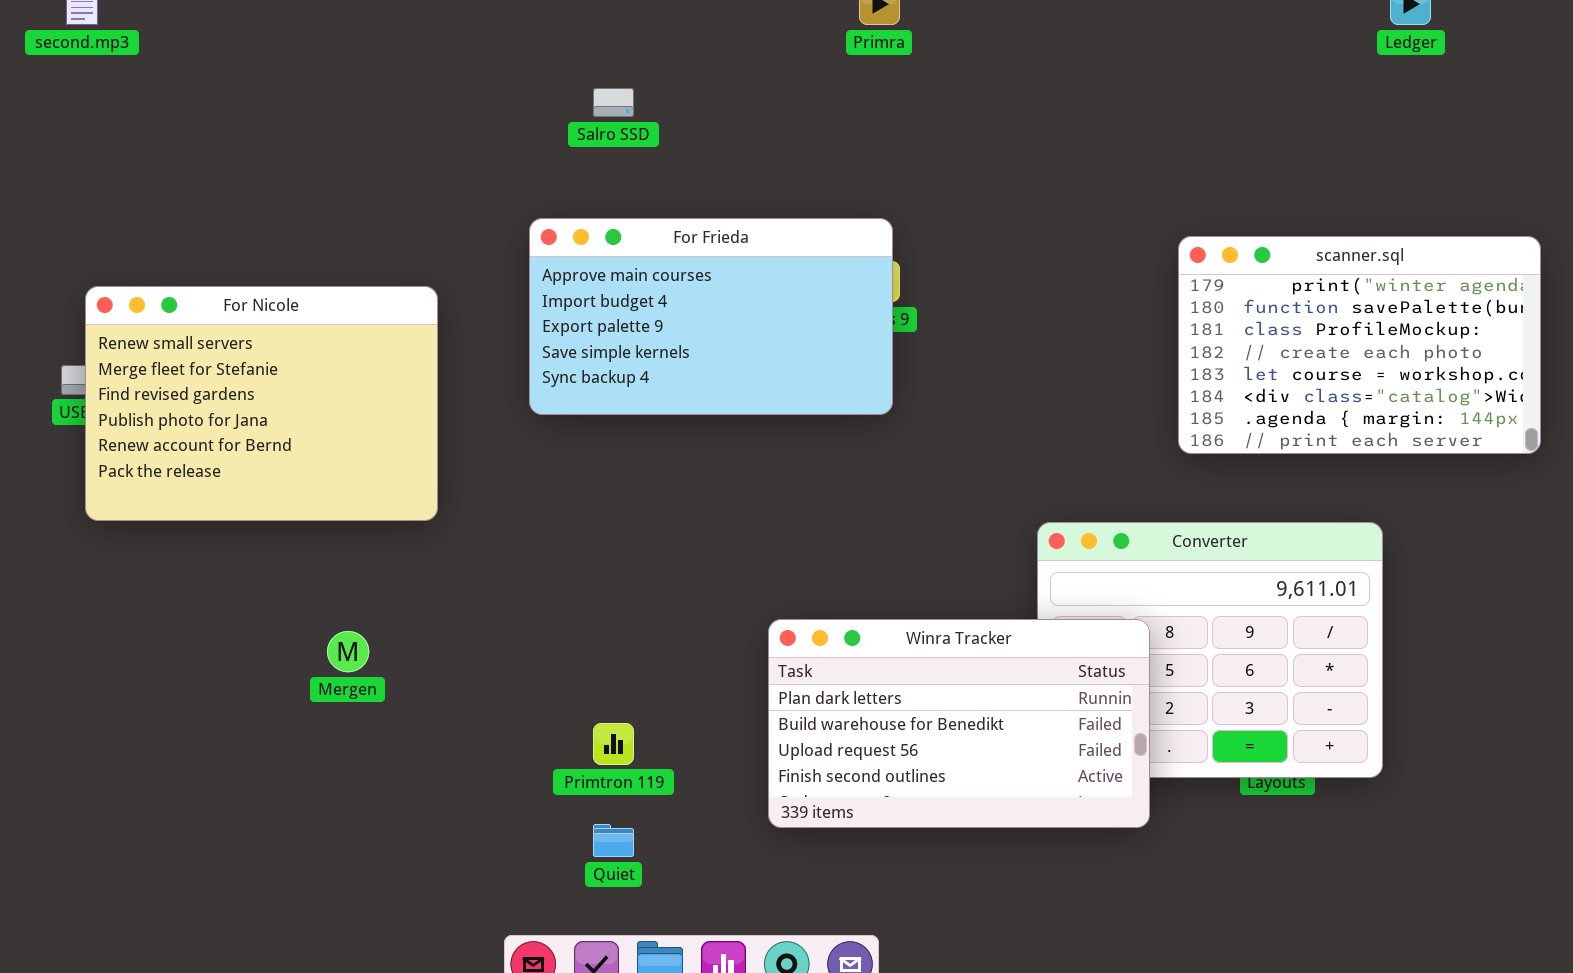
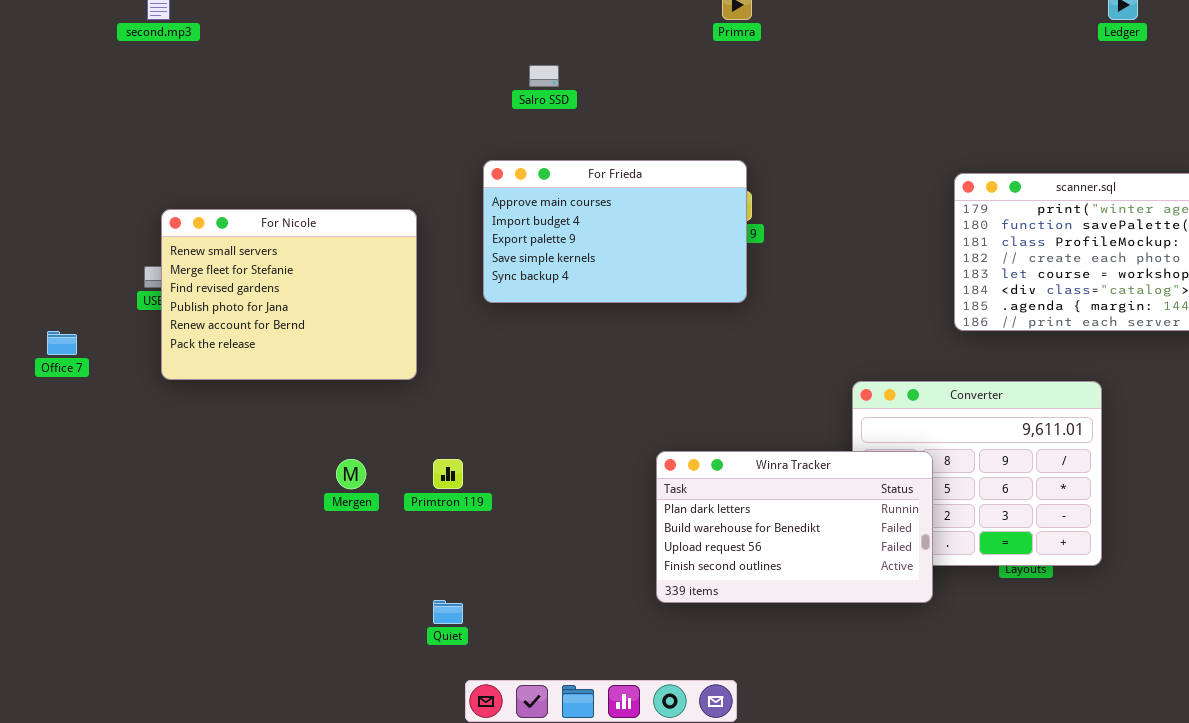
Primtron 119: [593,723,634,765] -> [433,459,463,489], moved
Quiet: [593,824,634,857] -> [433,600,463,624], moved

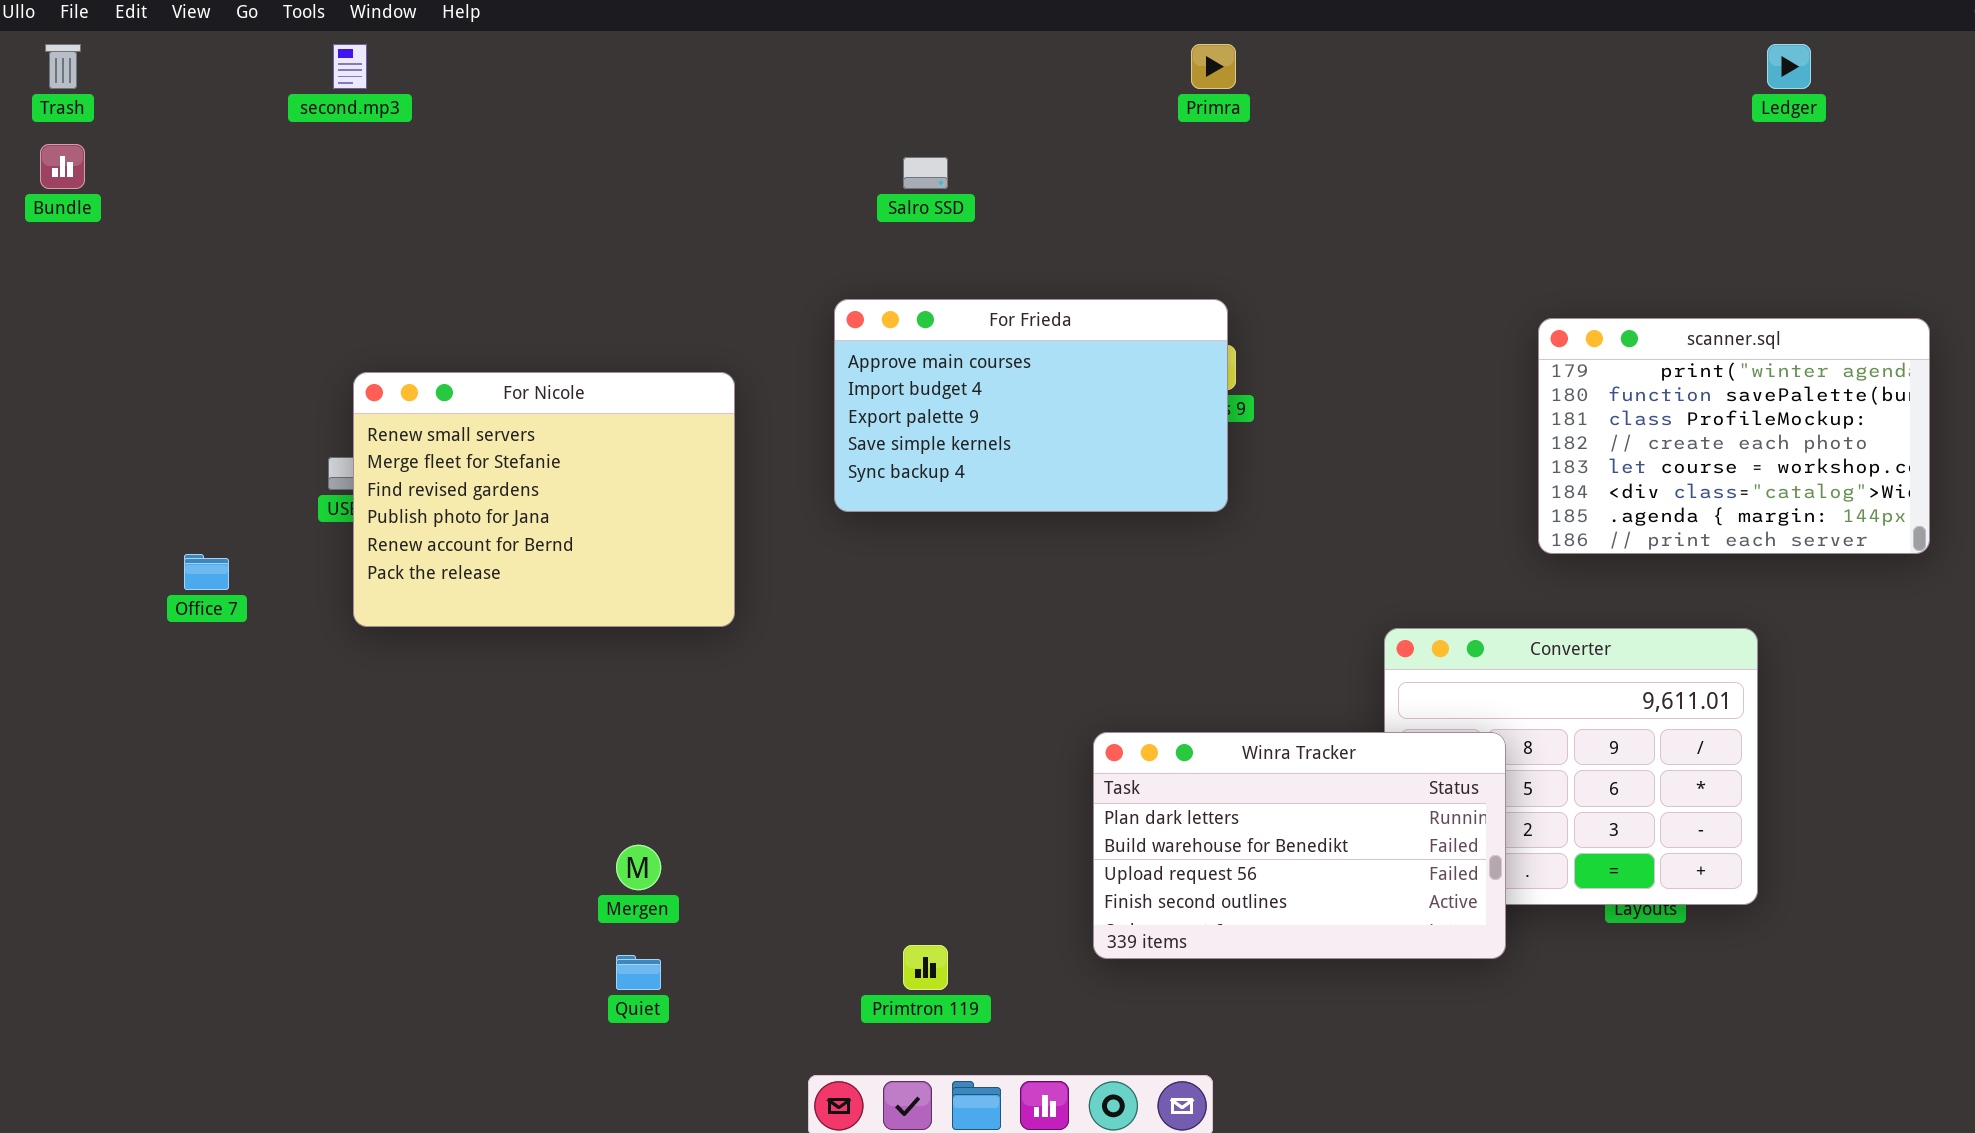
Mergen: [336,459,366,489] -> [616,845,661,890], moved
Primtron 119: [433,459,463,489] -> [903,945,948,990], moved
Quiet: [433,600,463,624] -> [616,955,661,990], moved

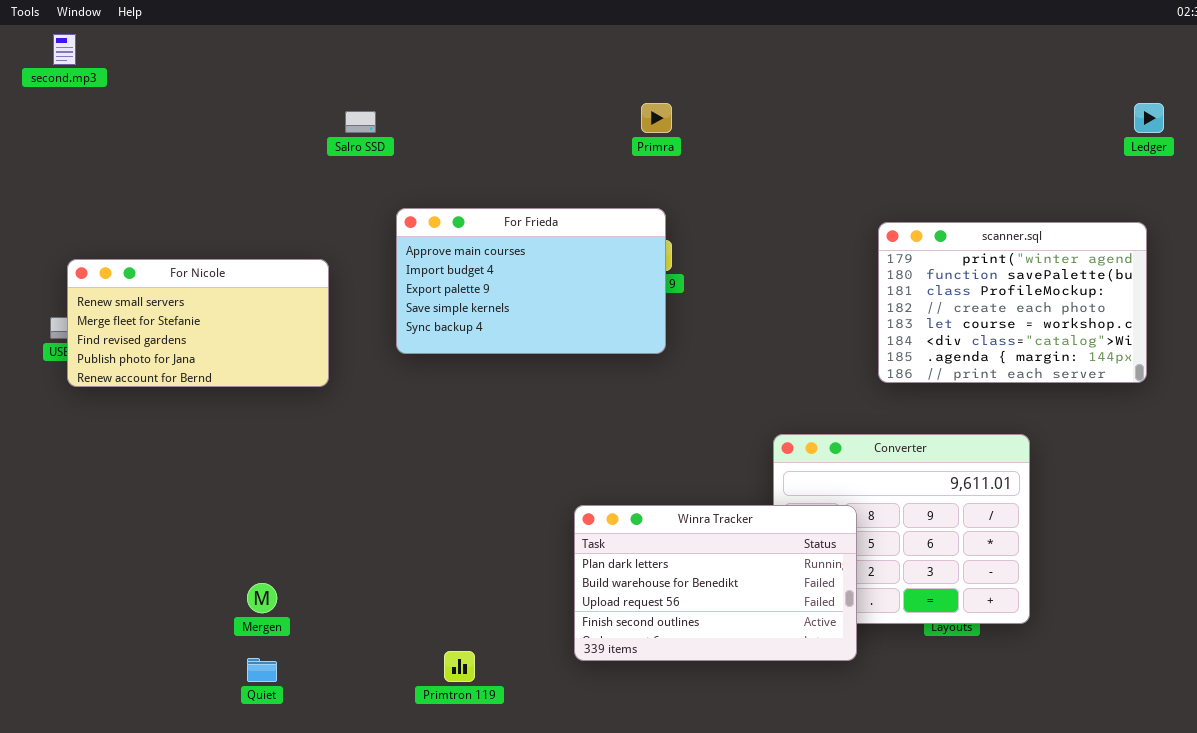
Primra: [1191,44,1236,89] -> [641,103,672,133], moved
Ledger: [1767,44,1811,89] -> [1134,103,1164,133], moved
Salro SSD: [903,157,948,189] -> [345,111,376,133], moved
For Nicole: [353,372,735,627] -> [67,259,329,387], resized

